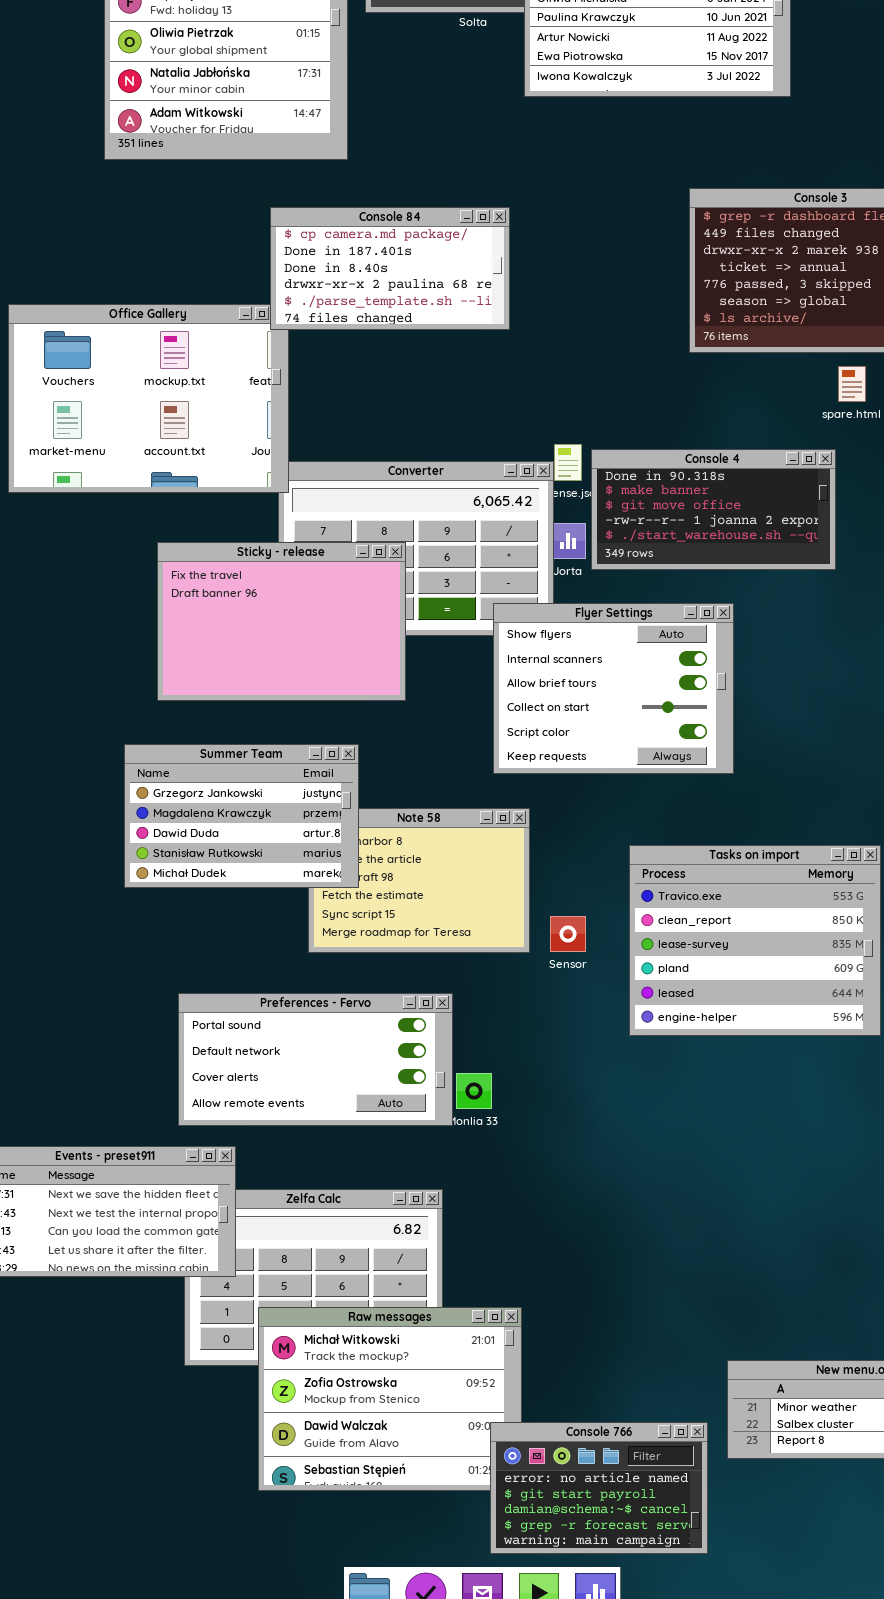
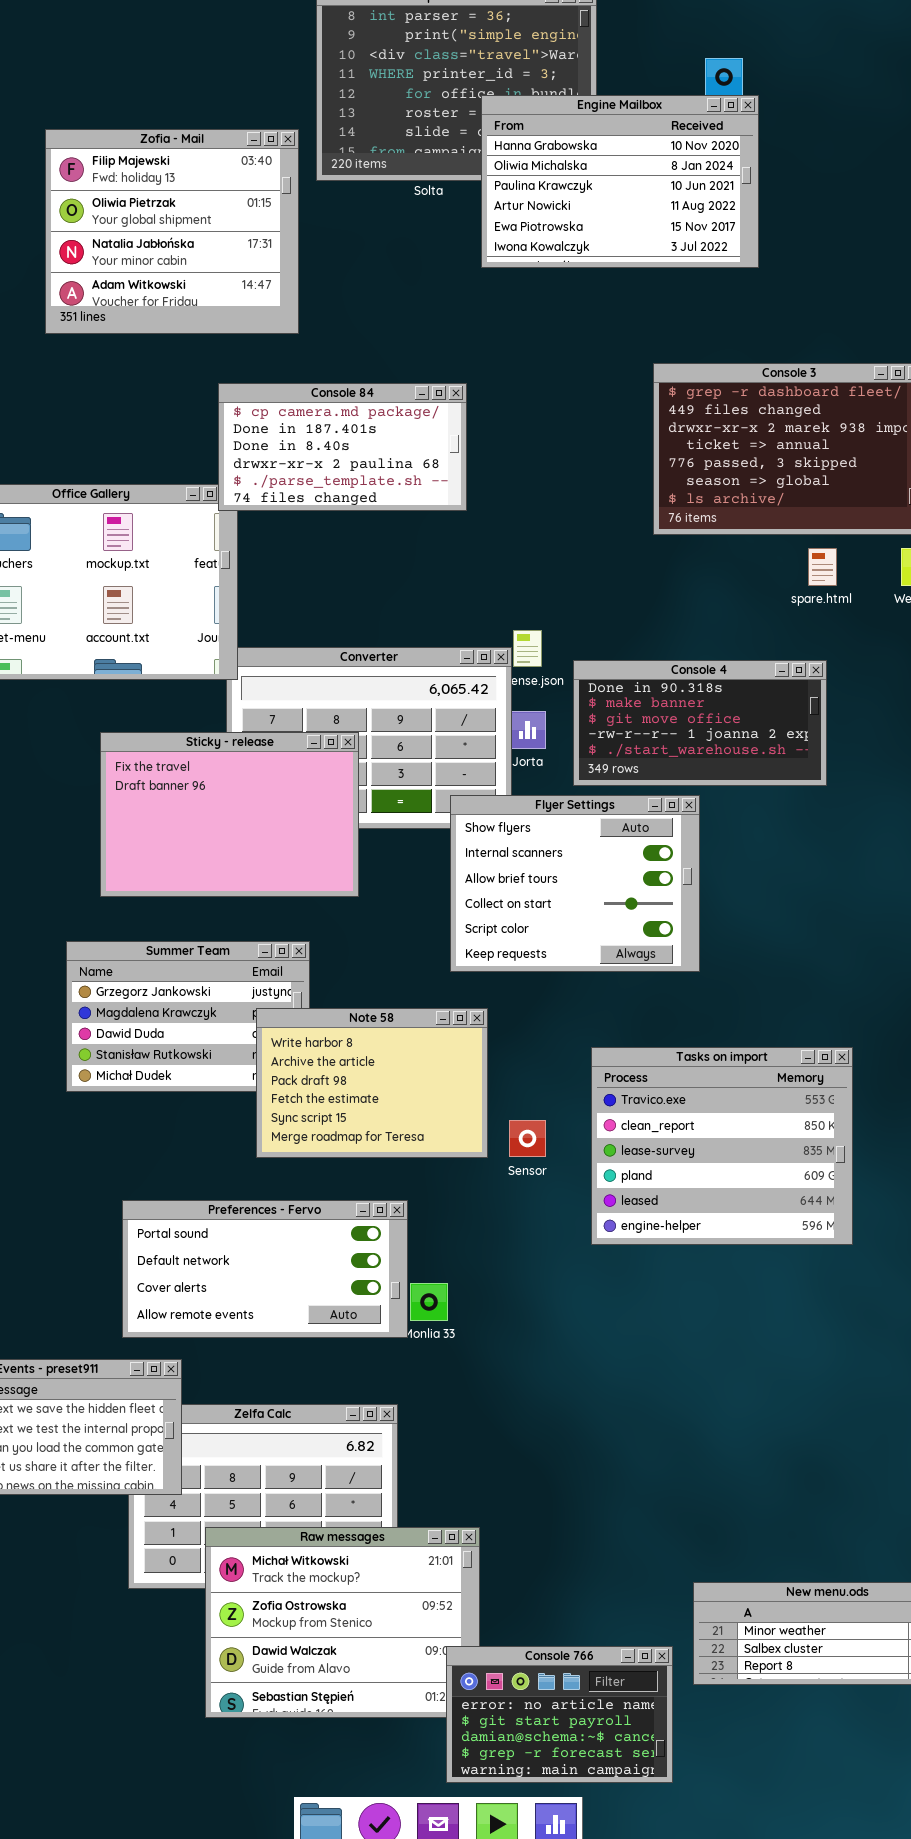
Console 4: [591,449,836,570] -> [573,660,827,786], moved
Note 58: [308,808,530,953] -> [256,1008,488,1158], raised

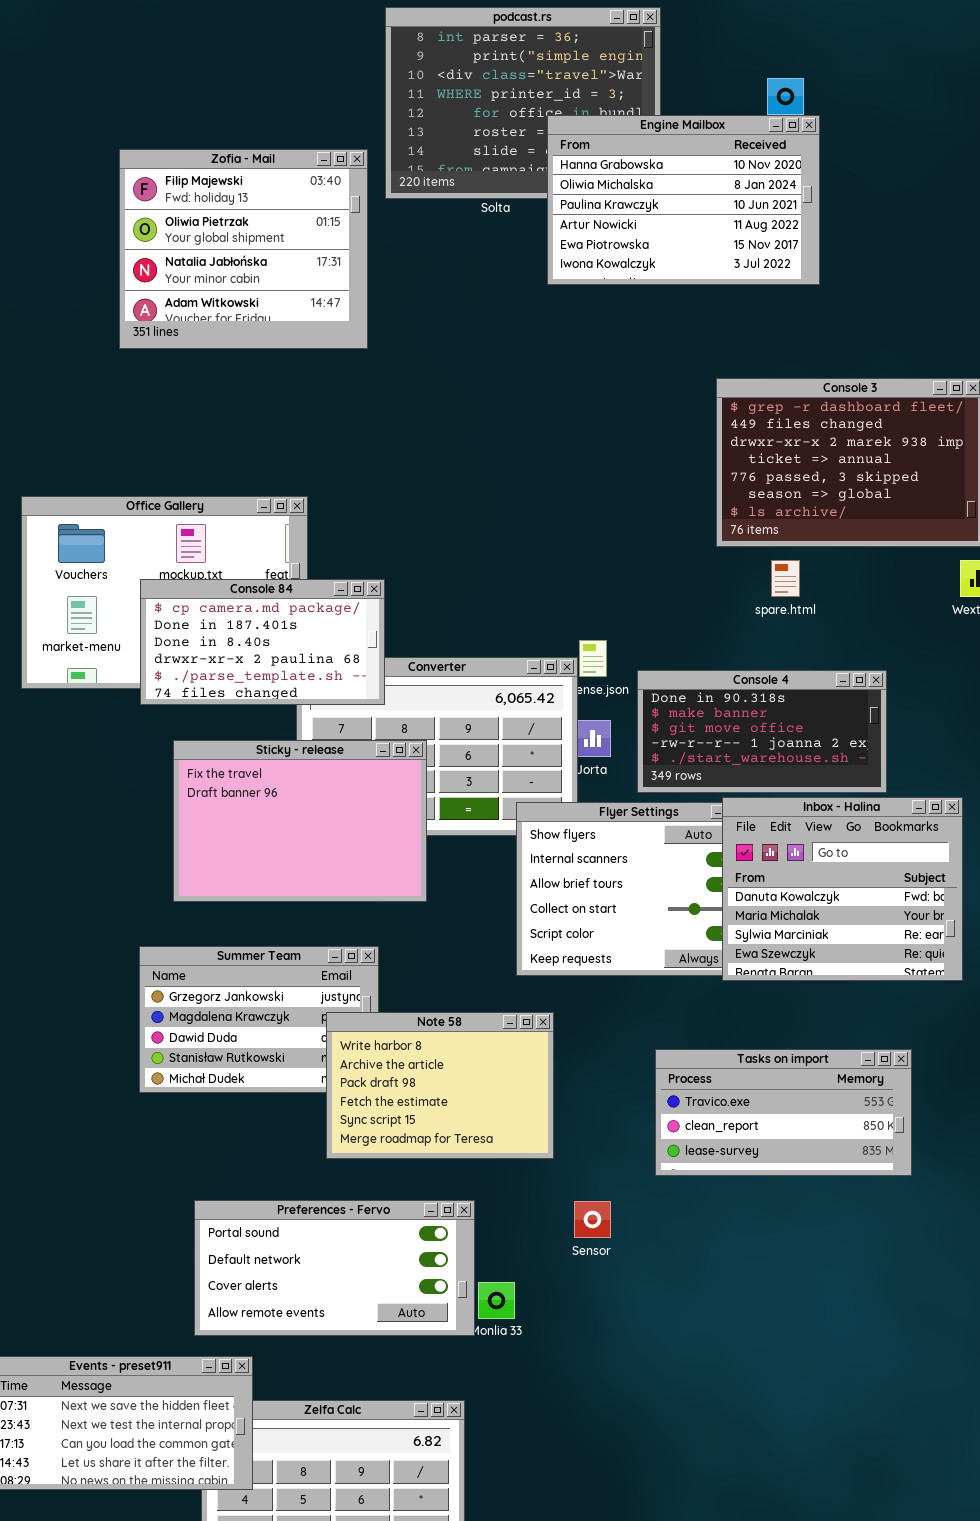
Console 84: [218,383,467,511] -> [140,579,385,705], moved
spare.html: [808,548,837,586] -> [771,560,800,597], moved
Inbox - Halina: none -> [722,797,963,981], opened
Tasks on import: [591,1047,853,1245] -> [655,1049,912,1176], resized
Sensor: [509,1120,546,1157] -> [574,1201,611,1238], moved

